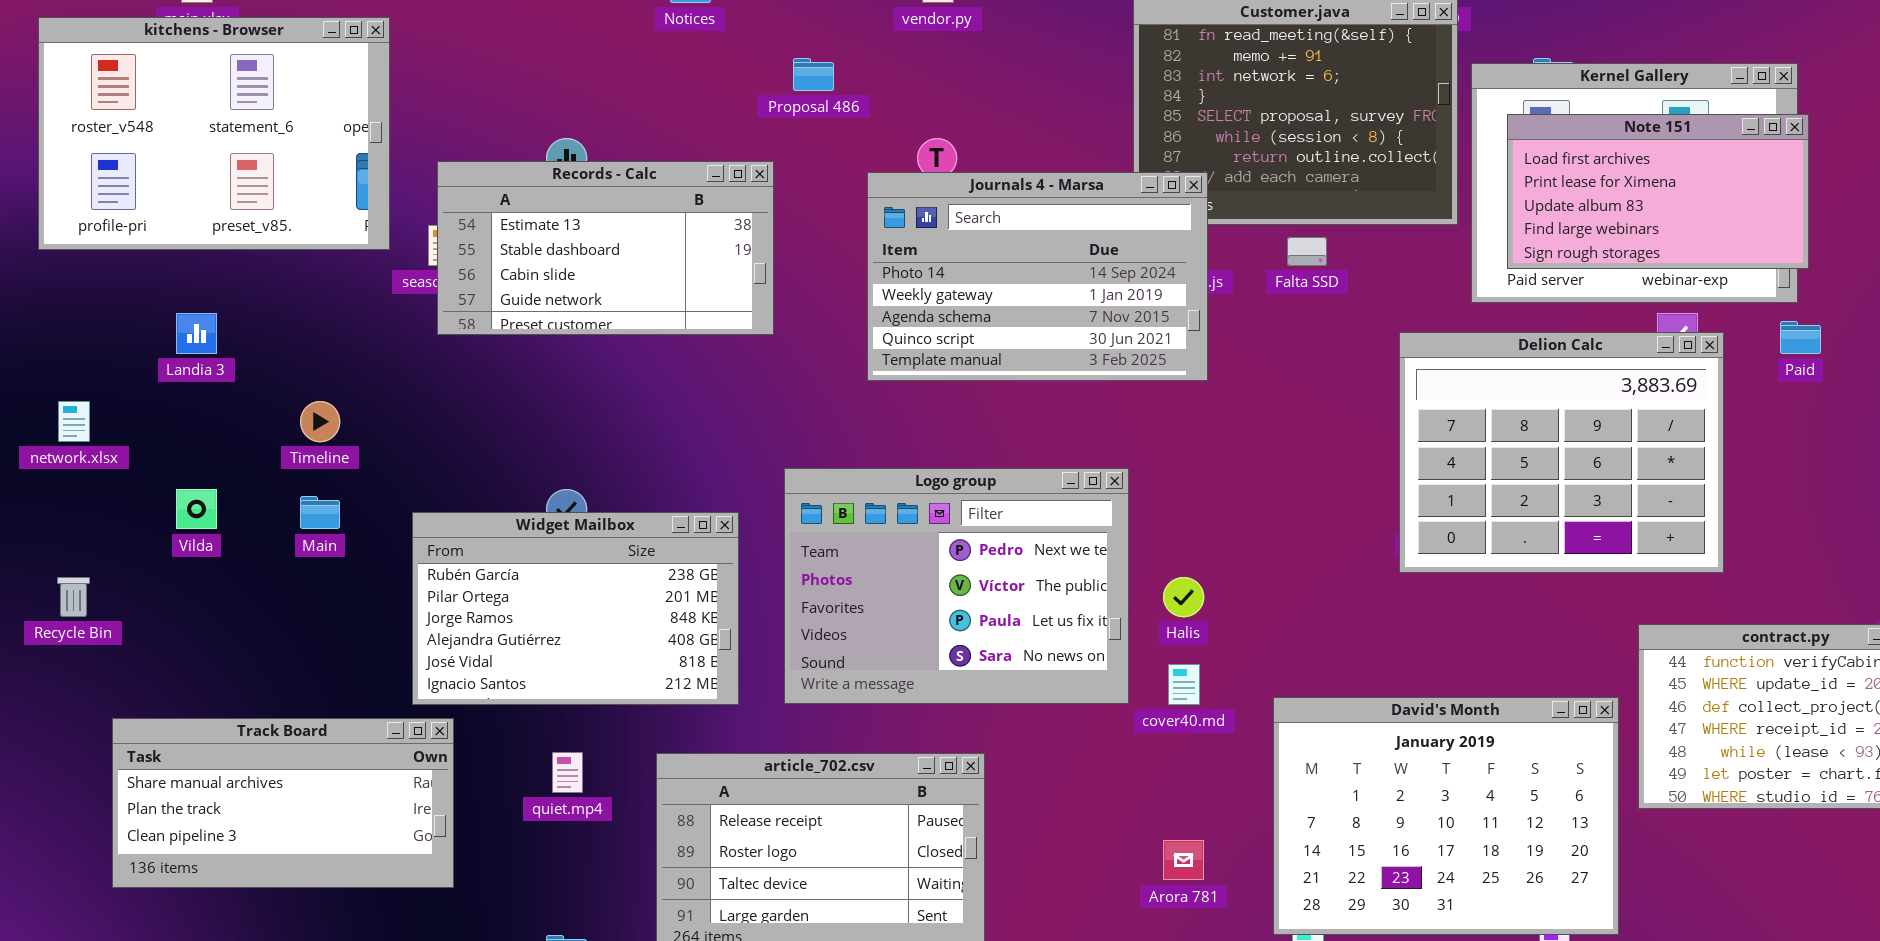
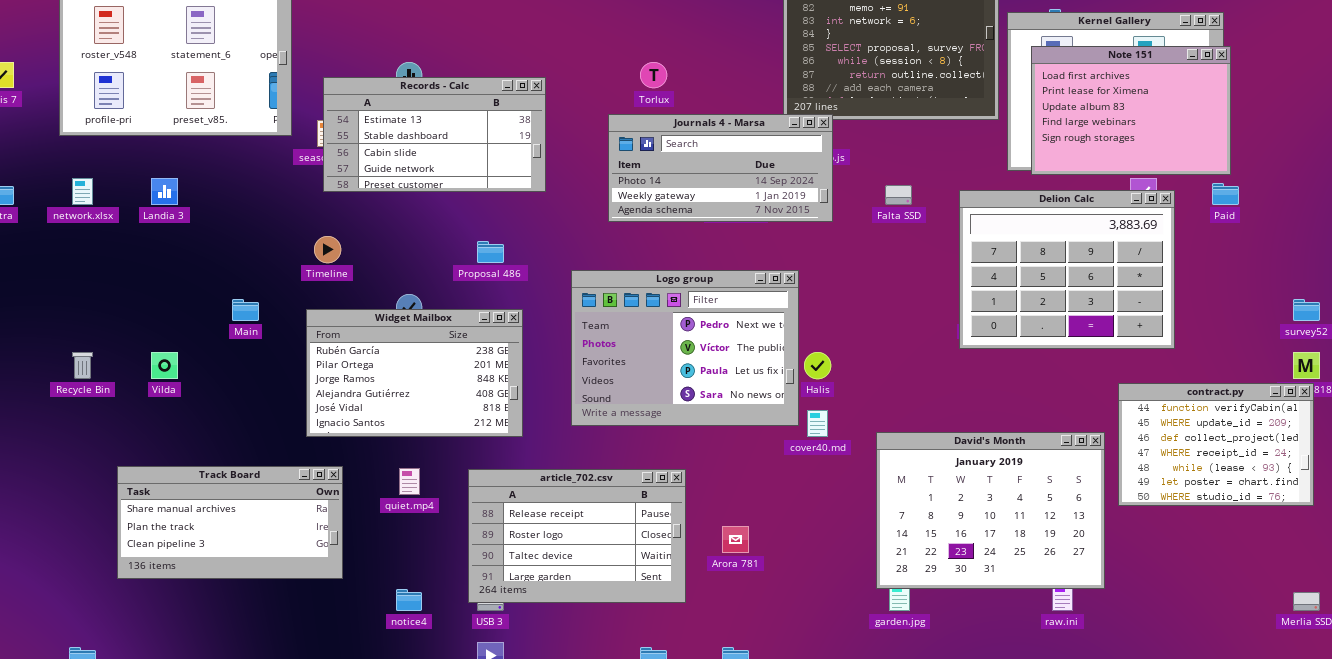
Proposal 486: [793,58,834,91] -> [477,241,504,263], moved
Note 151: [1507,114,1809,269] -> [1031,46,1231,175], resized
Journals 4 - Marsa: [867,172,1208,381] -> [608,114,833,222], resized
Falta SSD: [1287,237,1327,266] -> [885,185,912,205], moved
network.xlsx: [58,401,90,442] -> [72,178,93,205], moved
Timeline: [300,401,340,442] -> [314,236,341,263], moved
Logo group: [784,468,1129,704] -> [571,270,799,426], moved
Vilda: [176,489,217,529] -> [151,352,178,379], moved
Track Board: [112,718,454,888] -> [117,466,343,579], moved
Arora 781: [1163,840,1204,880] -> [722,526,749,553], moved

